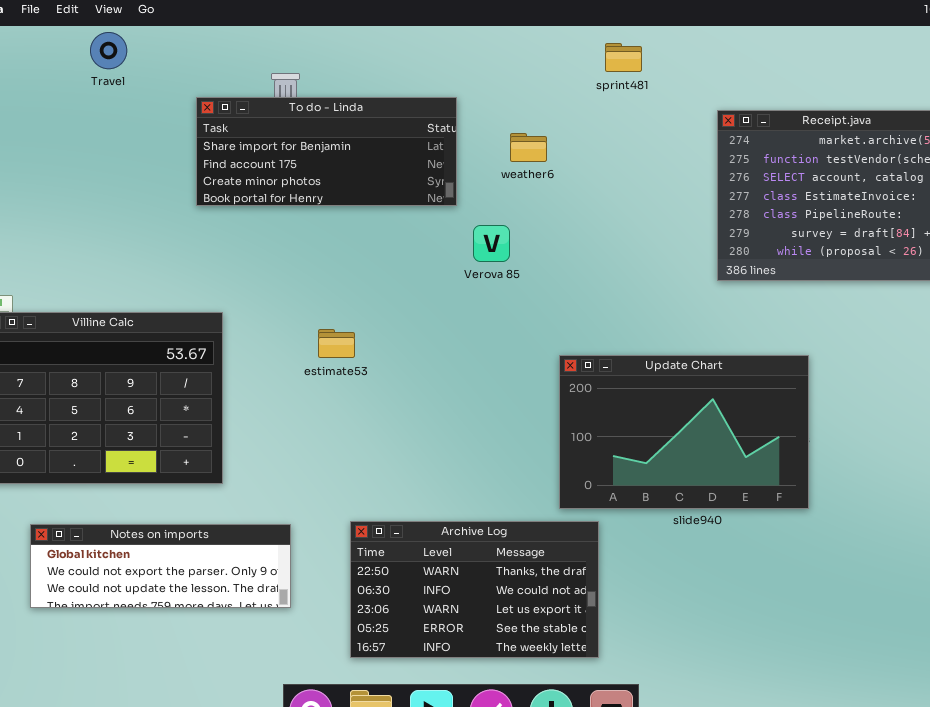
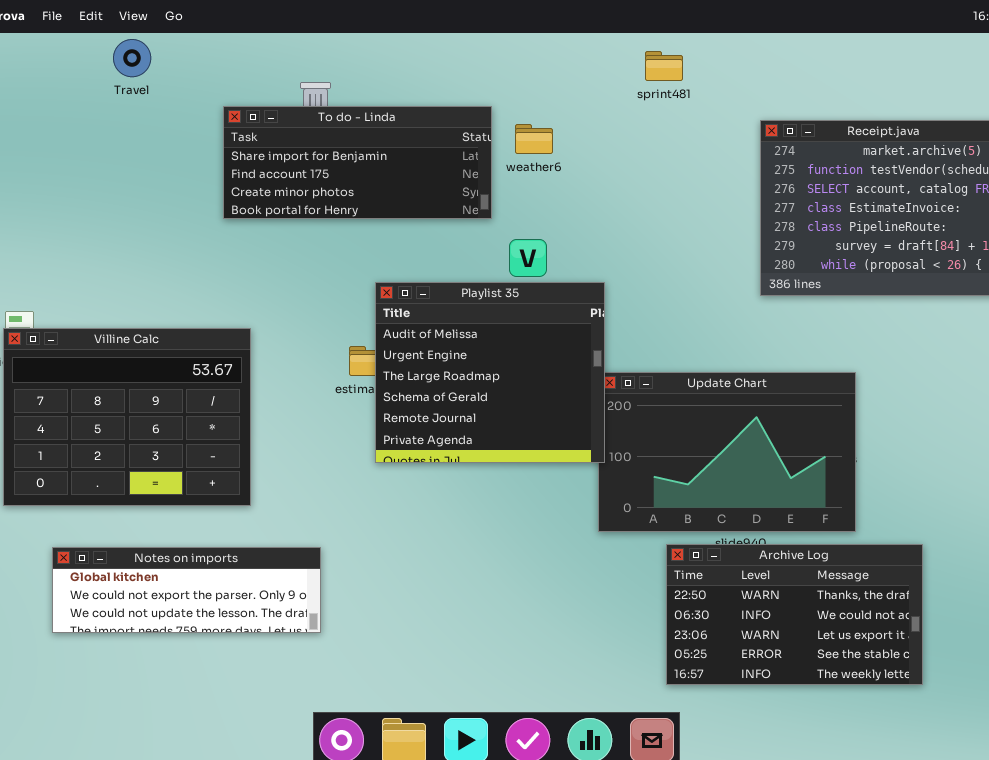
weather6: [510,133,547,162] -> [515,124,553,154], moved
Playlist 35: none -> [375,282,605,463], opened
Archive Log: [350,521,599,658] -> [666,544,923,685], moved

